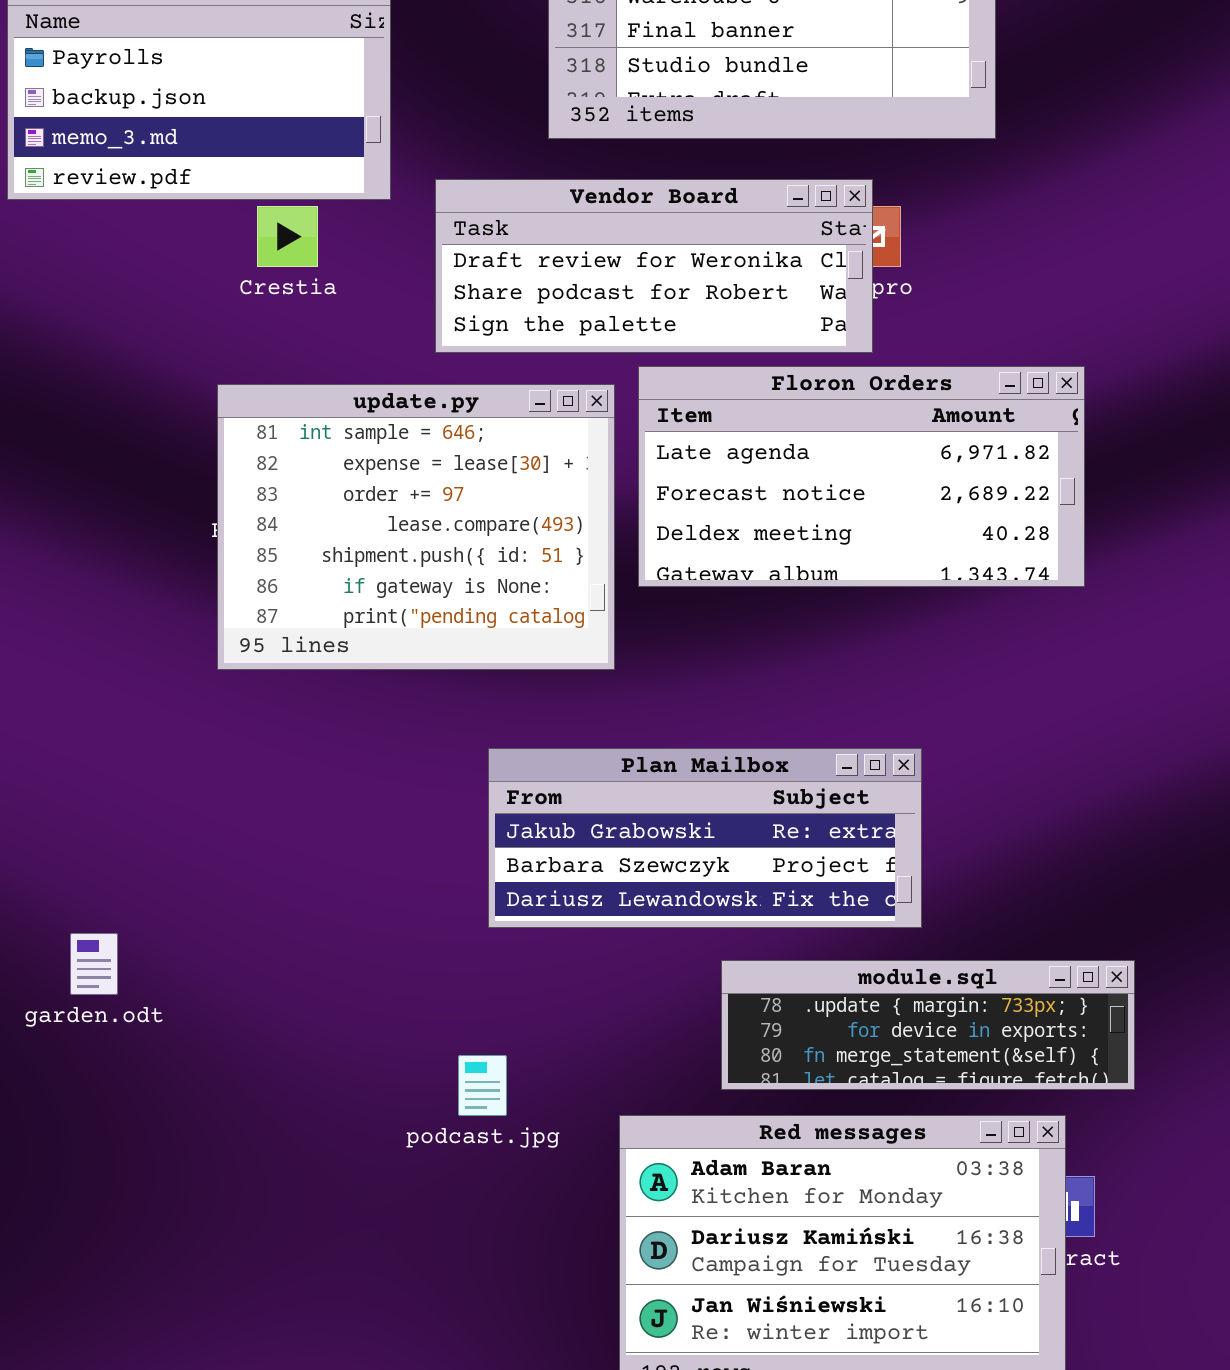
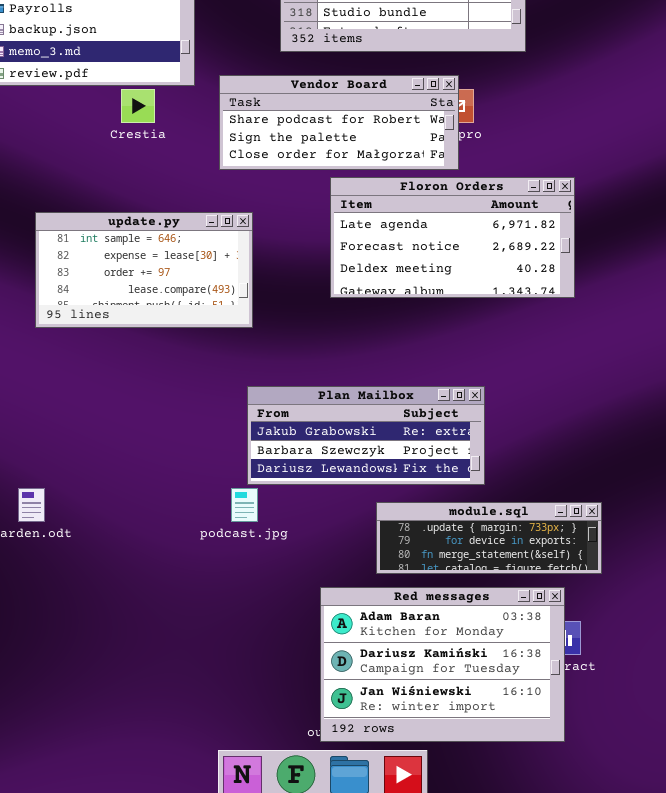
Vendor Board: [435,179,873,353] -> [219,75,459,170], scrolled down 1 row
update.py: [217,384,615,670] -> [35,212,253,328], moved, resized
podcast.jpg: [458,1055,507,1116] -> [231,488,258,522], moved

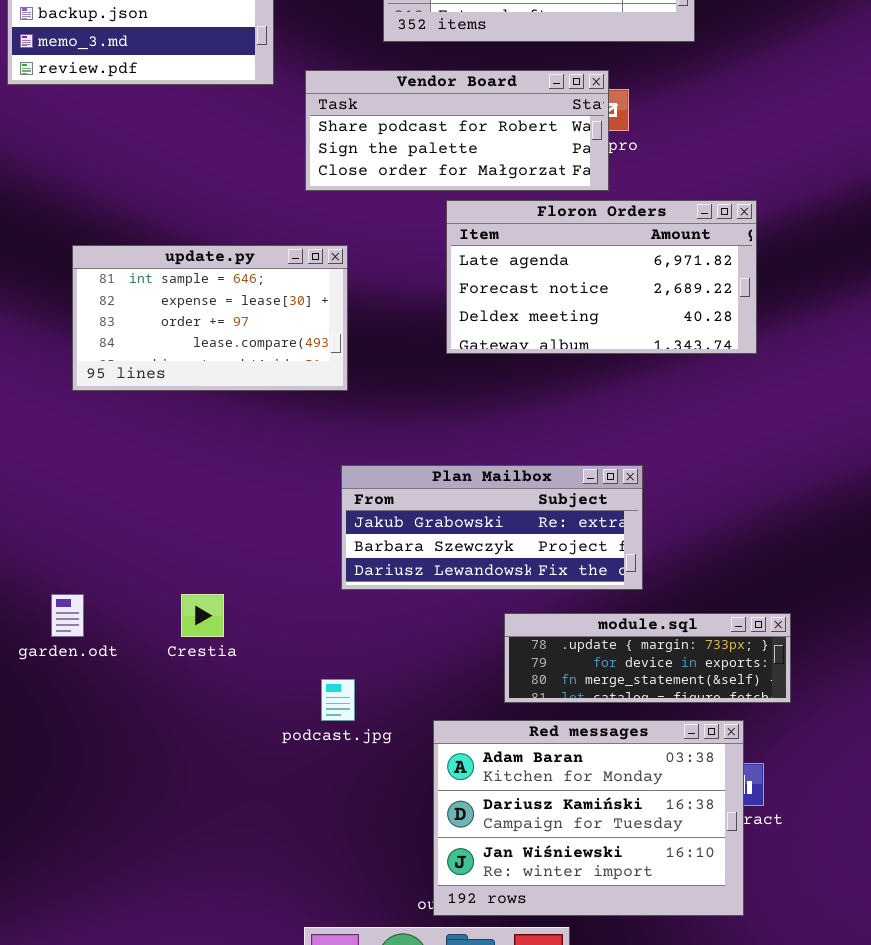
Crestia: [121,89,155,123] -> [181,594,224,637], moved
podcast.jpg: [231,488,258,522] -> [321,679,355,721], moved

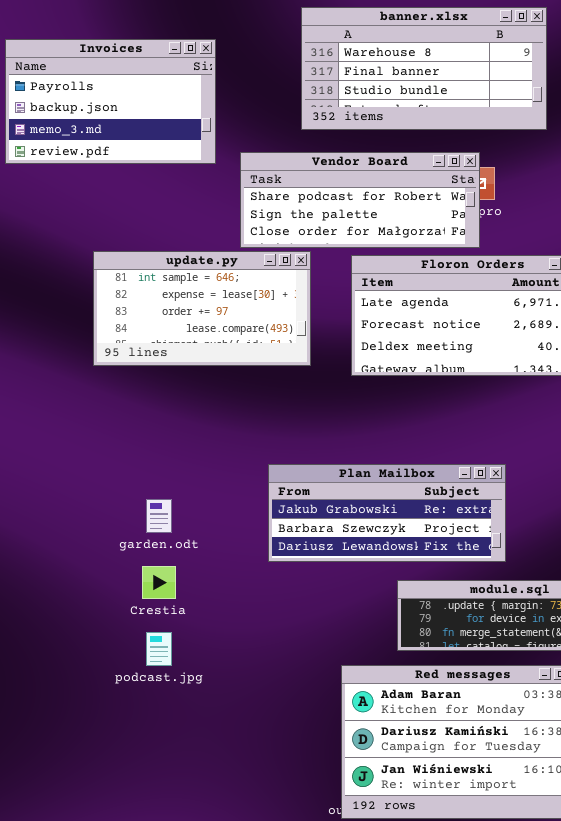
update.py: [72,245,348,391] -> [93,251,311,366], moved
garden.odt: [51,594,84,637] -> [146,499,172,533], moved
podcast.jpg: [321,679,355,721] -> [146,632,172,666], moved

